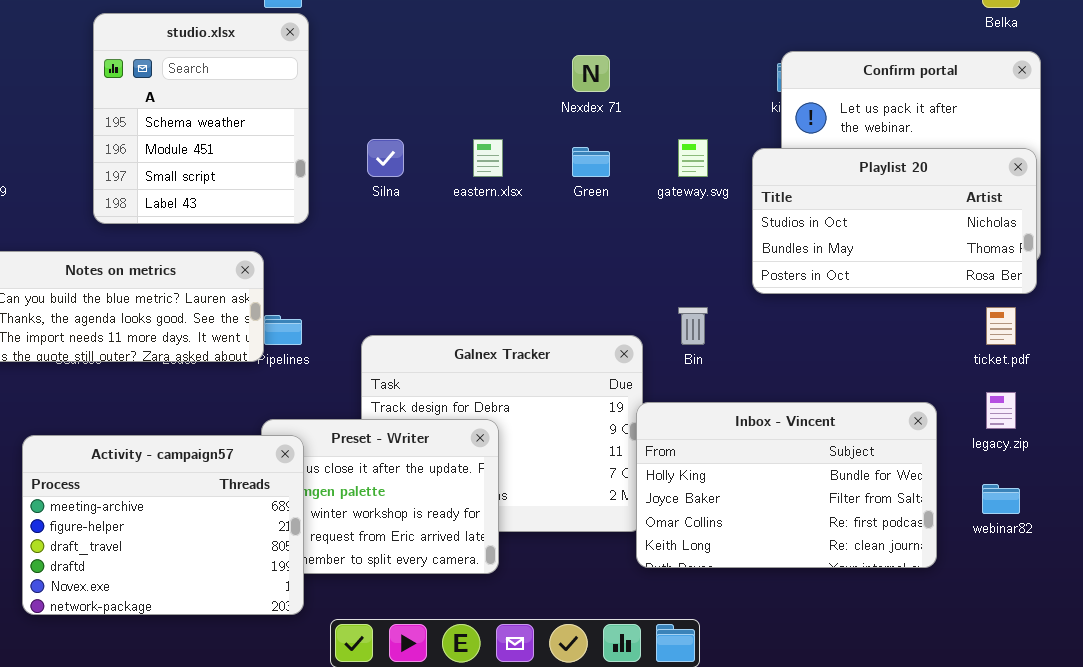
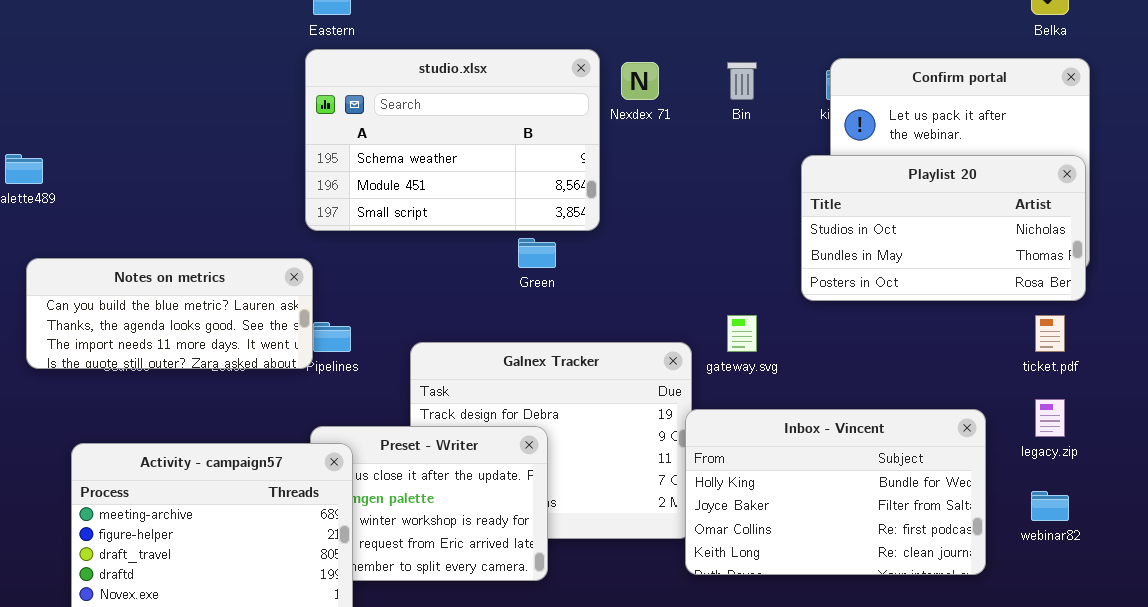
studio.xlsx: [93,13,309,224] -> [305,49,600,231], moved, resized
gateway.svg: [678,139,708,177] -> [727,315,757,352], moved
Green: [572,147,610,177] -> [518,238,556,268], moved
Bin: [678,307,708,345] -> [727,62,757,100], moved

